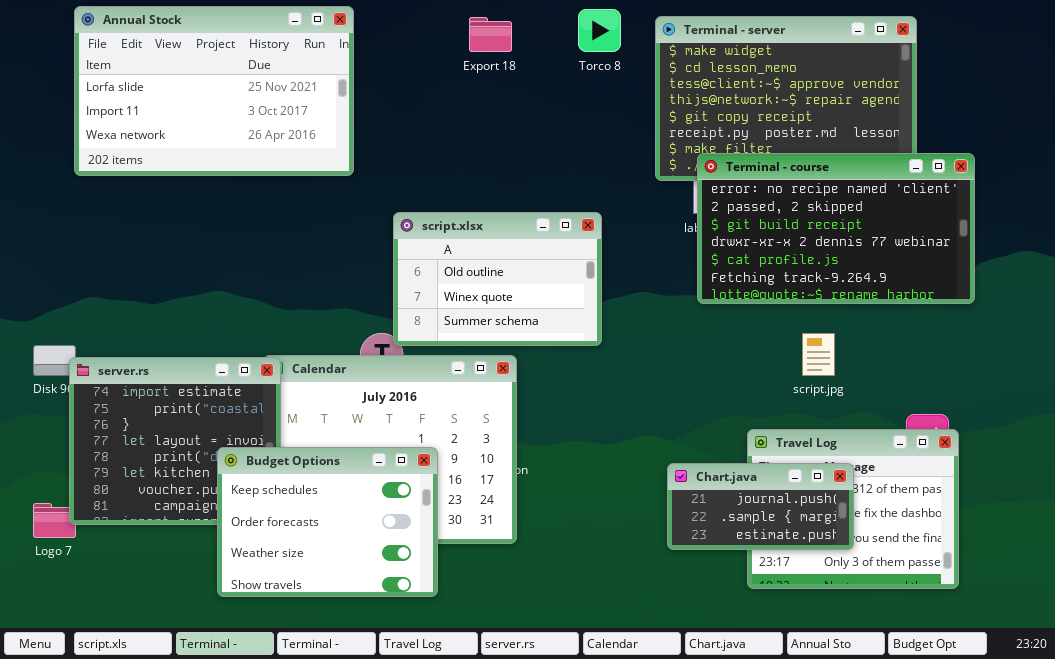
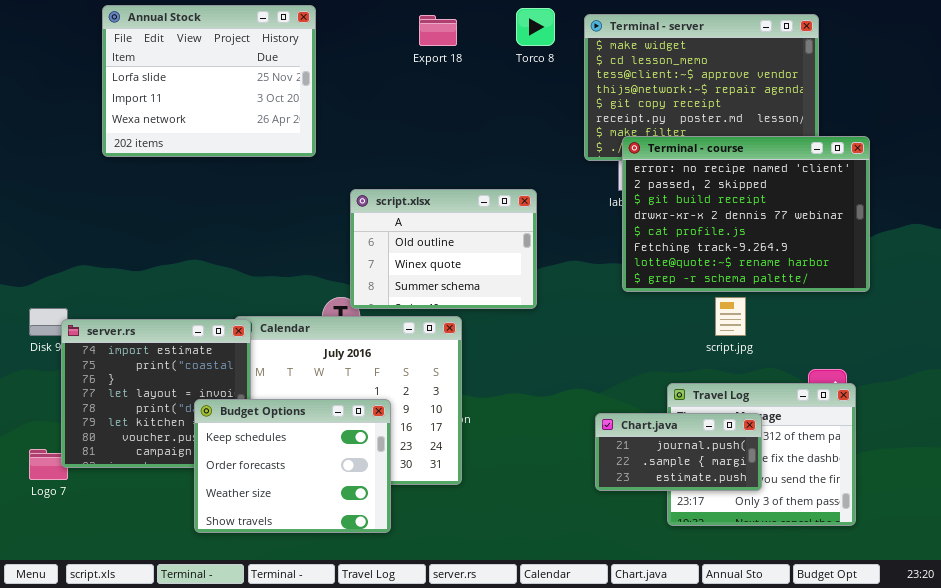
Annual Stock: [74,6,354,176] -> [102,5,316,157], resized
Terminal - course: [697,153,975,304] -> [622,136,870,292], resized

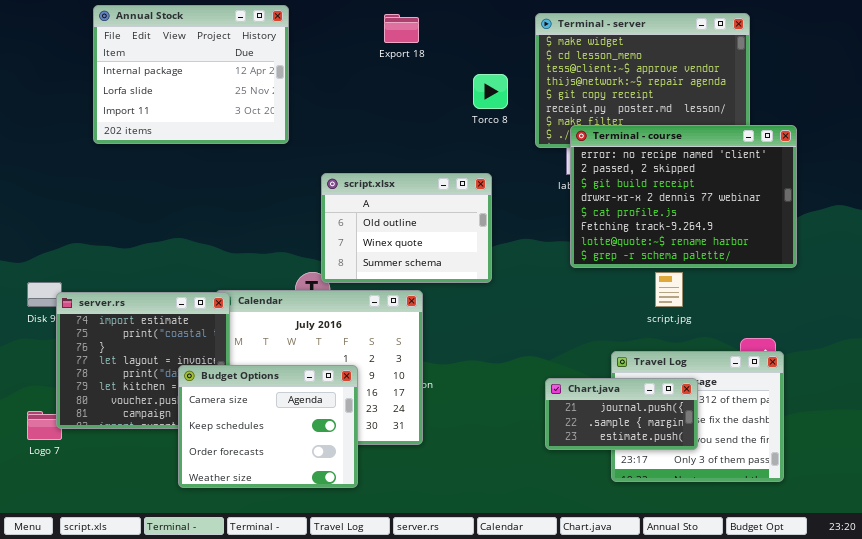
Annual Stock: [102,5,316,157] -> [93,5,289,144], scrolled up 1 row
Torco 8: [516,8,555,46] -> [473,74,508,109], moved
Budget Options: [194,399,391,533] -> [178,365,358,488], scrolled up 1 row

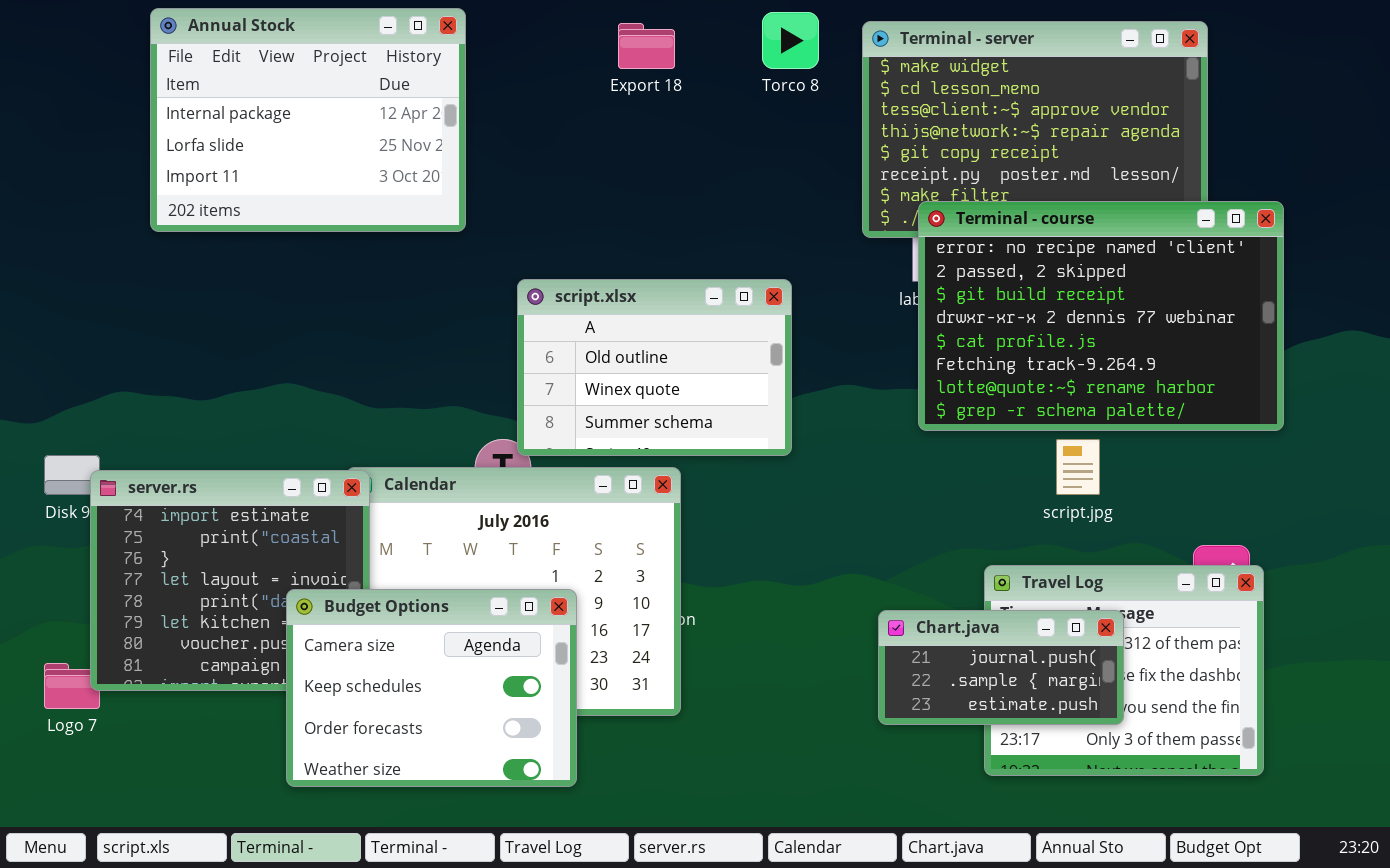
Torco 8: [473,74,508,109] -> [762,12,819,69], moved

